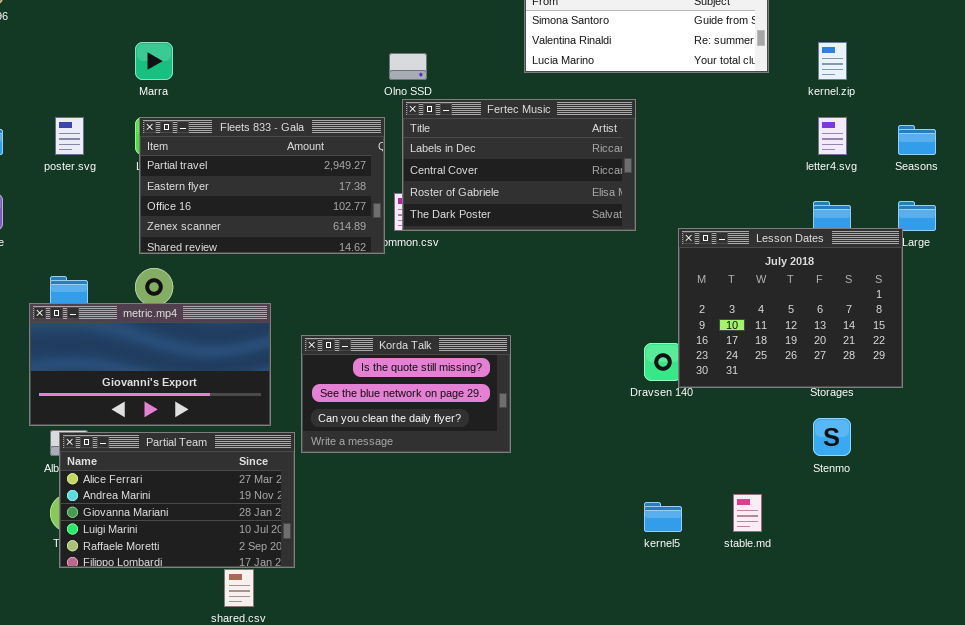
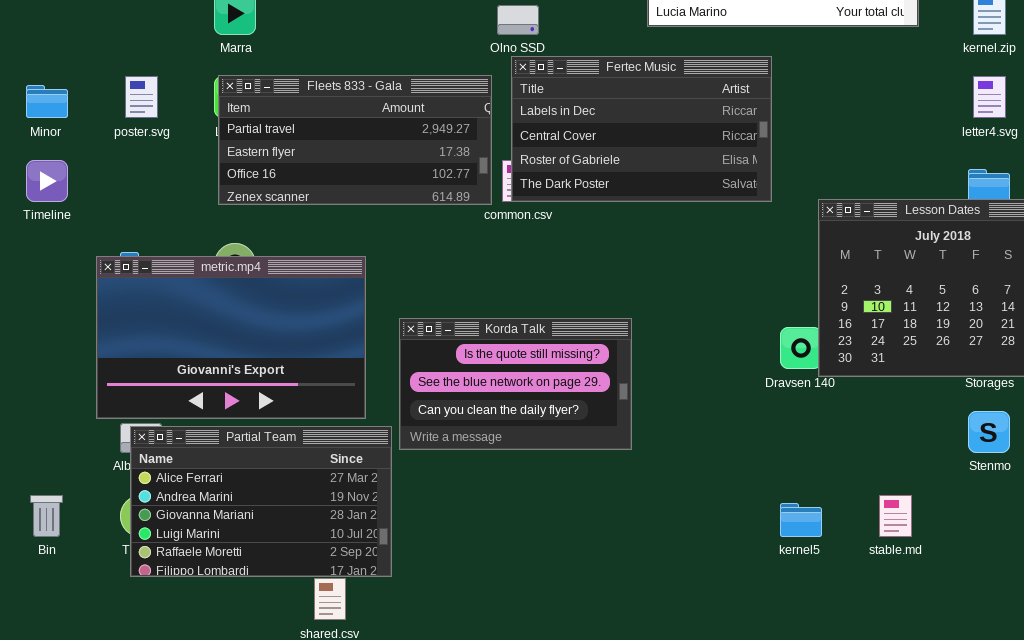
Fleets 833 - Gala: [139,117,385,254] -> [218,75,492,205], resized
metric.mp4: [29,303,271,426] -> [96,256,366,419], resized

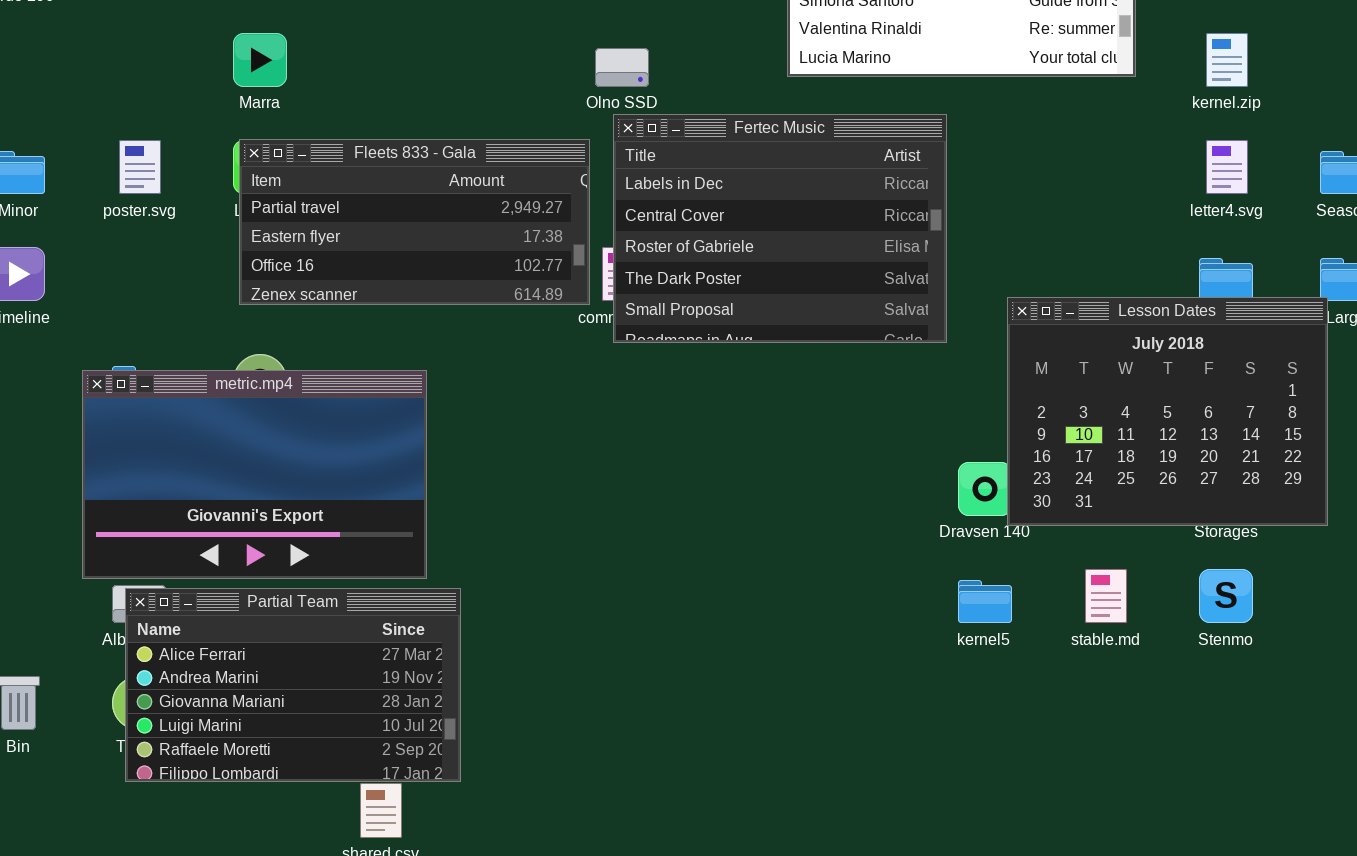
Fertec Music: [511,56,772,202] -> [613,114,947,343], resized
Korda Talk: [399,318,632,450] -> none, closed
stable.md: [879,495,912,537] -> [1085,569,1127,623], moved
kernel5: [780,503,822,537] -> [958,580,1012,623], moved

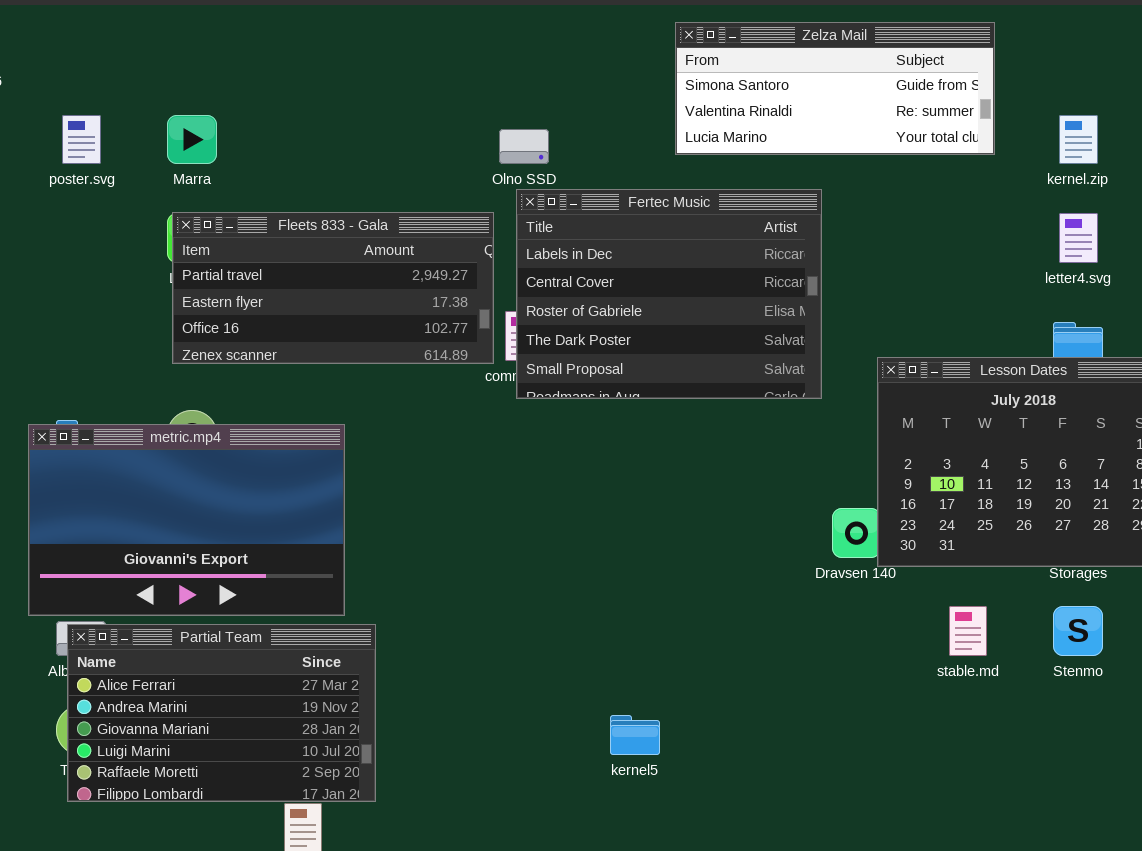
poster.svg: [119,140,161,194] -> [62,115,101,164], moved
kernel5: [958,580,1012,623] -> [610,715,660,755], moved

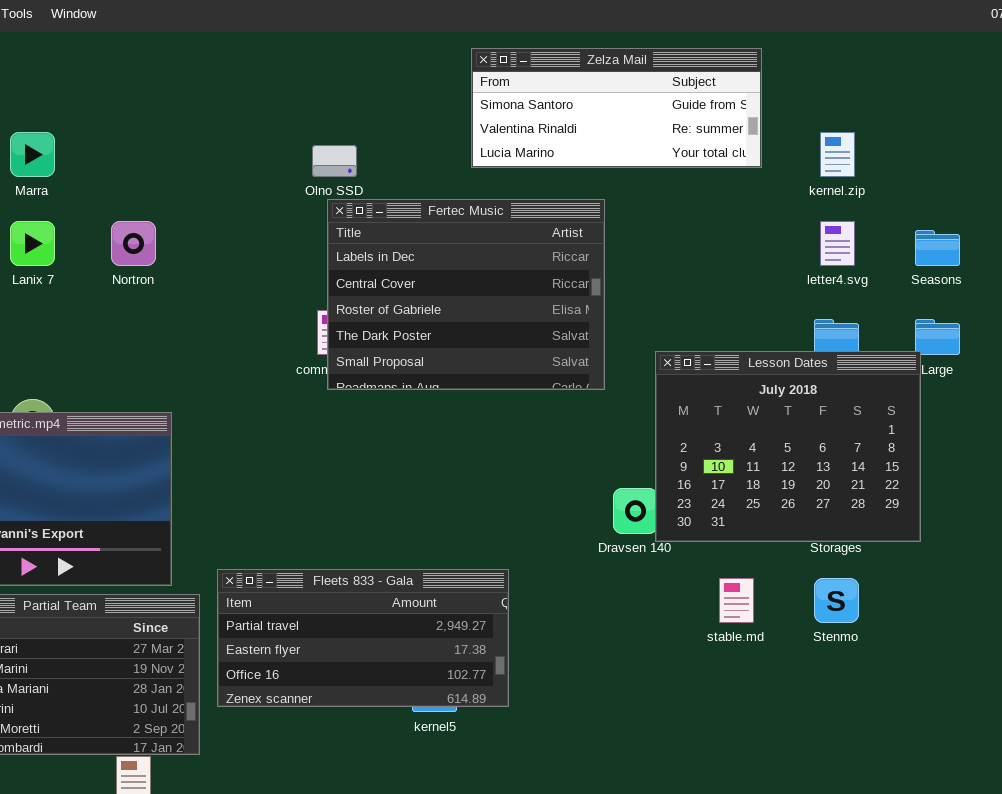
Fleets 833 - Gala: [172,212,494,364] -> [217,569,509,707], moved

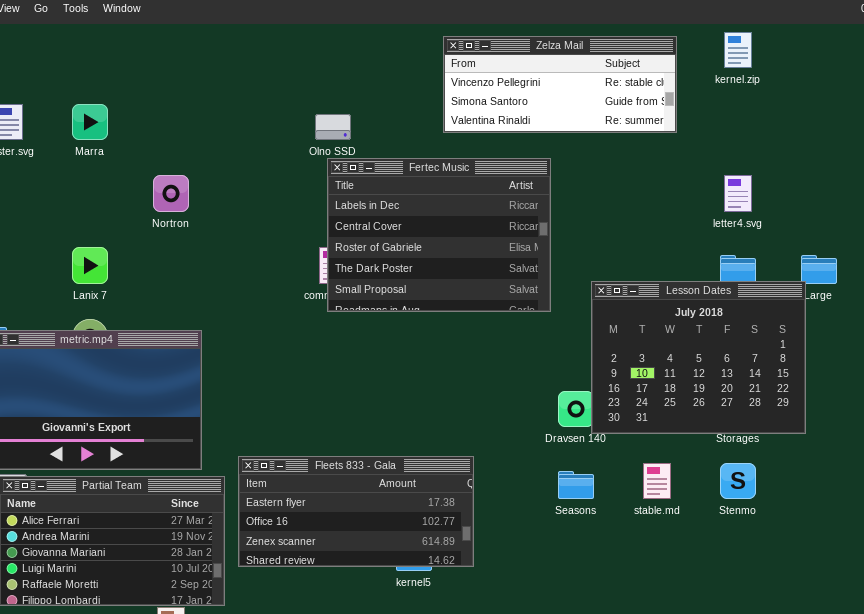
Zelza Mail: [471,48,762,168] -> [443,36,677,133], scrolled up 1 row
kernel.zip: [820,132,855,177] -> [724,32,752,68], moved
Lanix 7: [10,221,55,266] -> [72,247,108,284], moved
Seasons: [915,230,960,266] -> [558,471,594,499], moved
Fleets 833 - Gala: [217,569,509,707] -> [238,456,474,567], scrolled down 1 row

